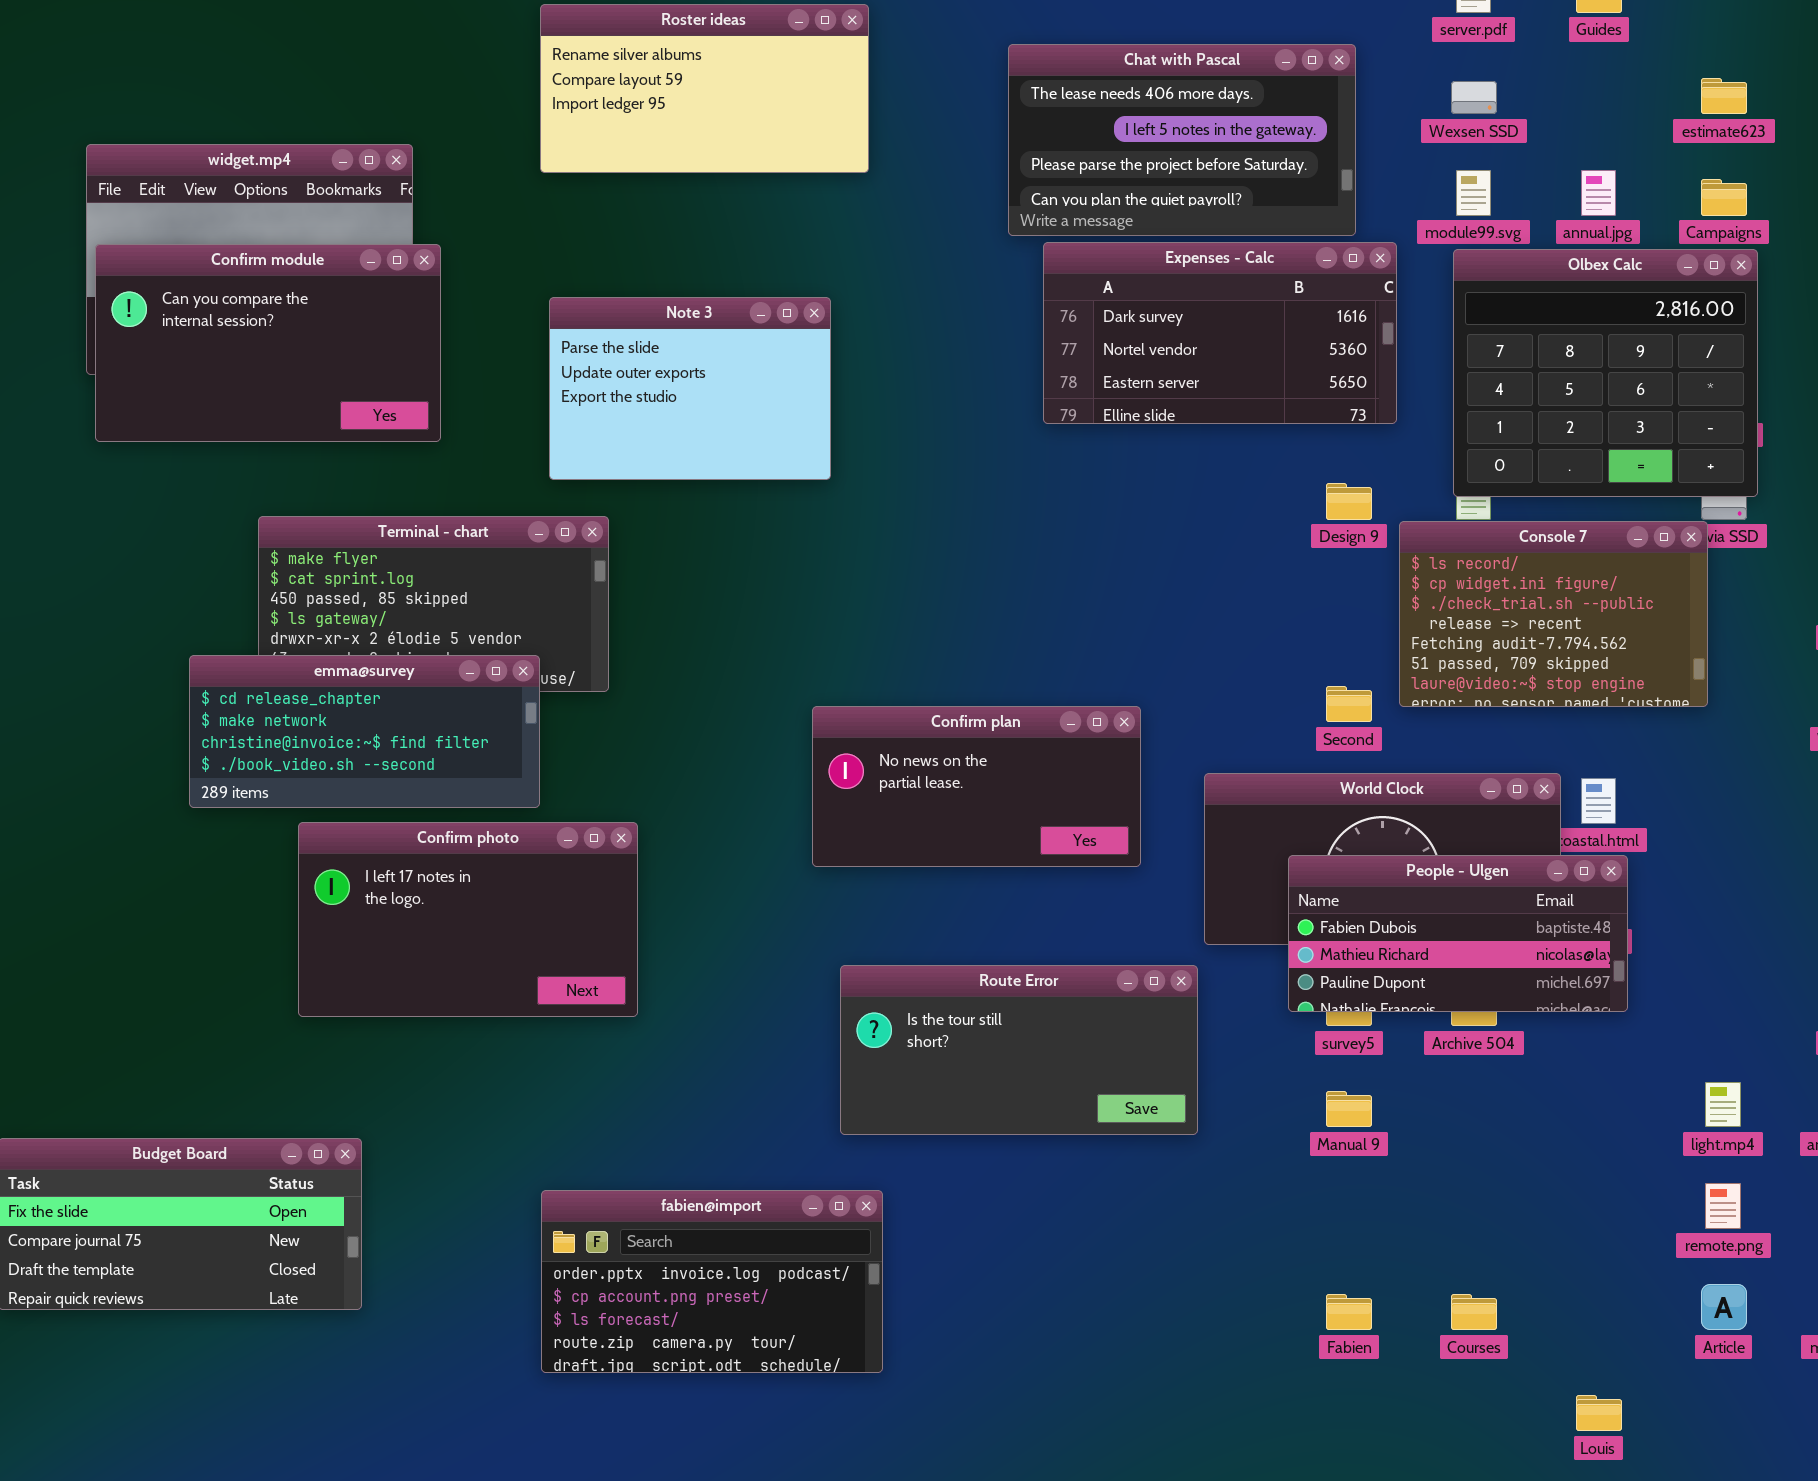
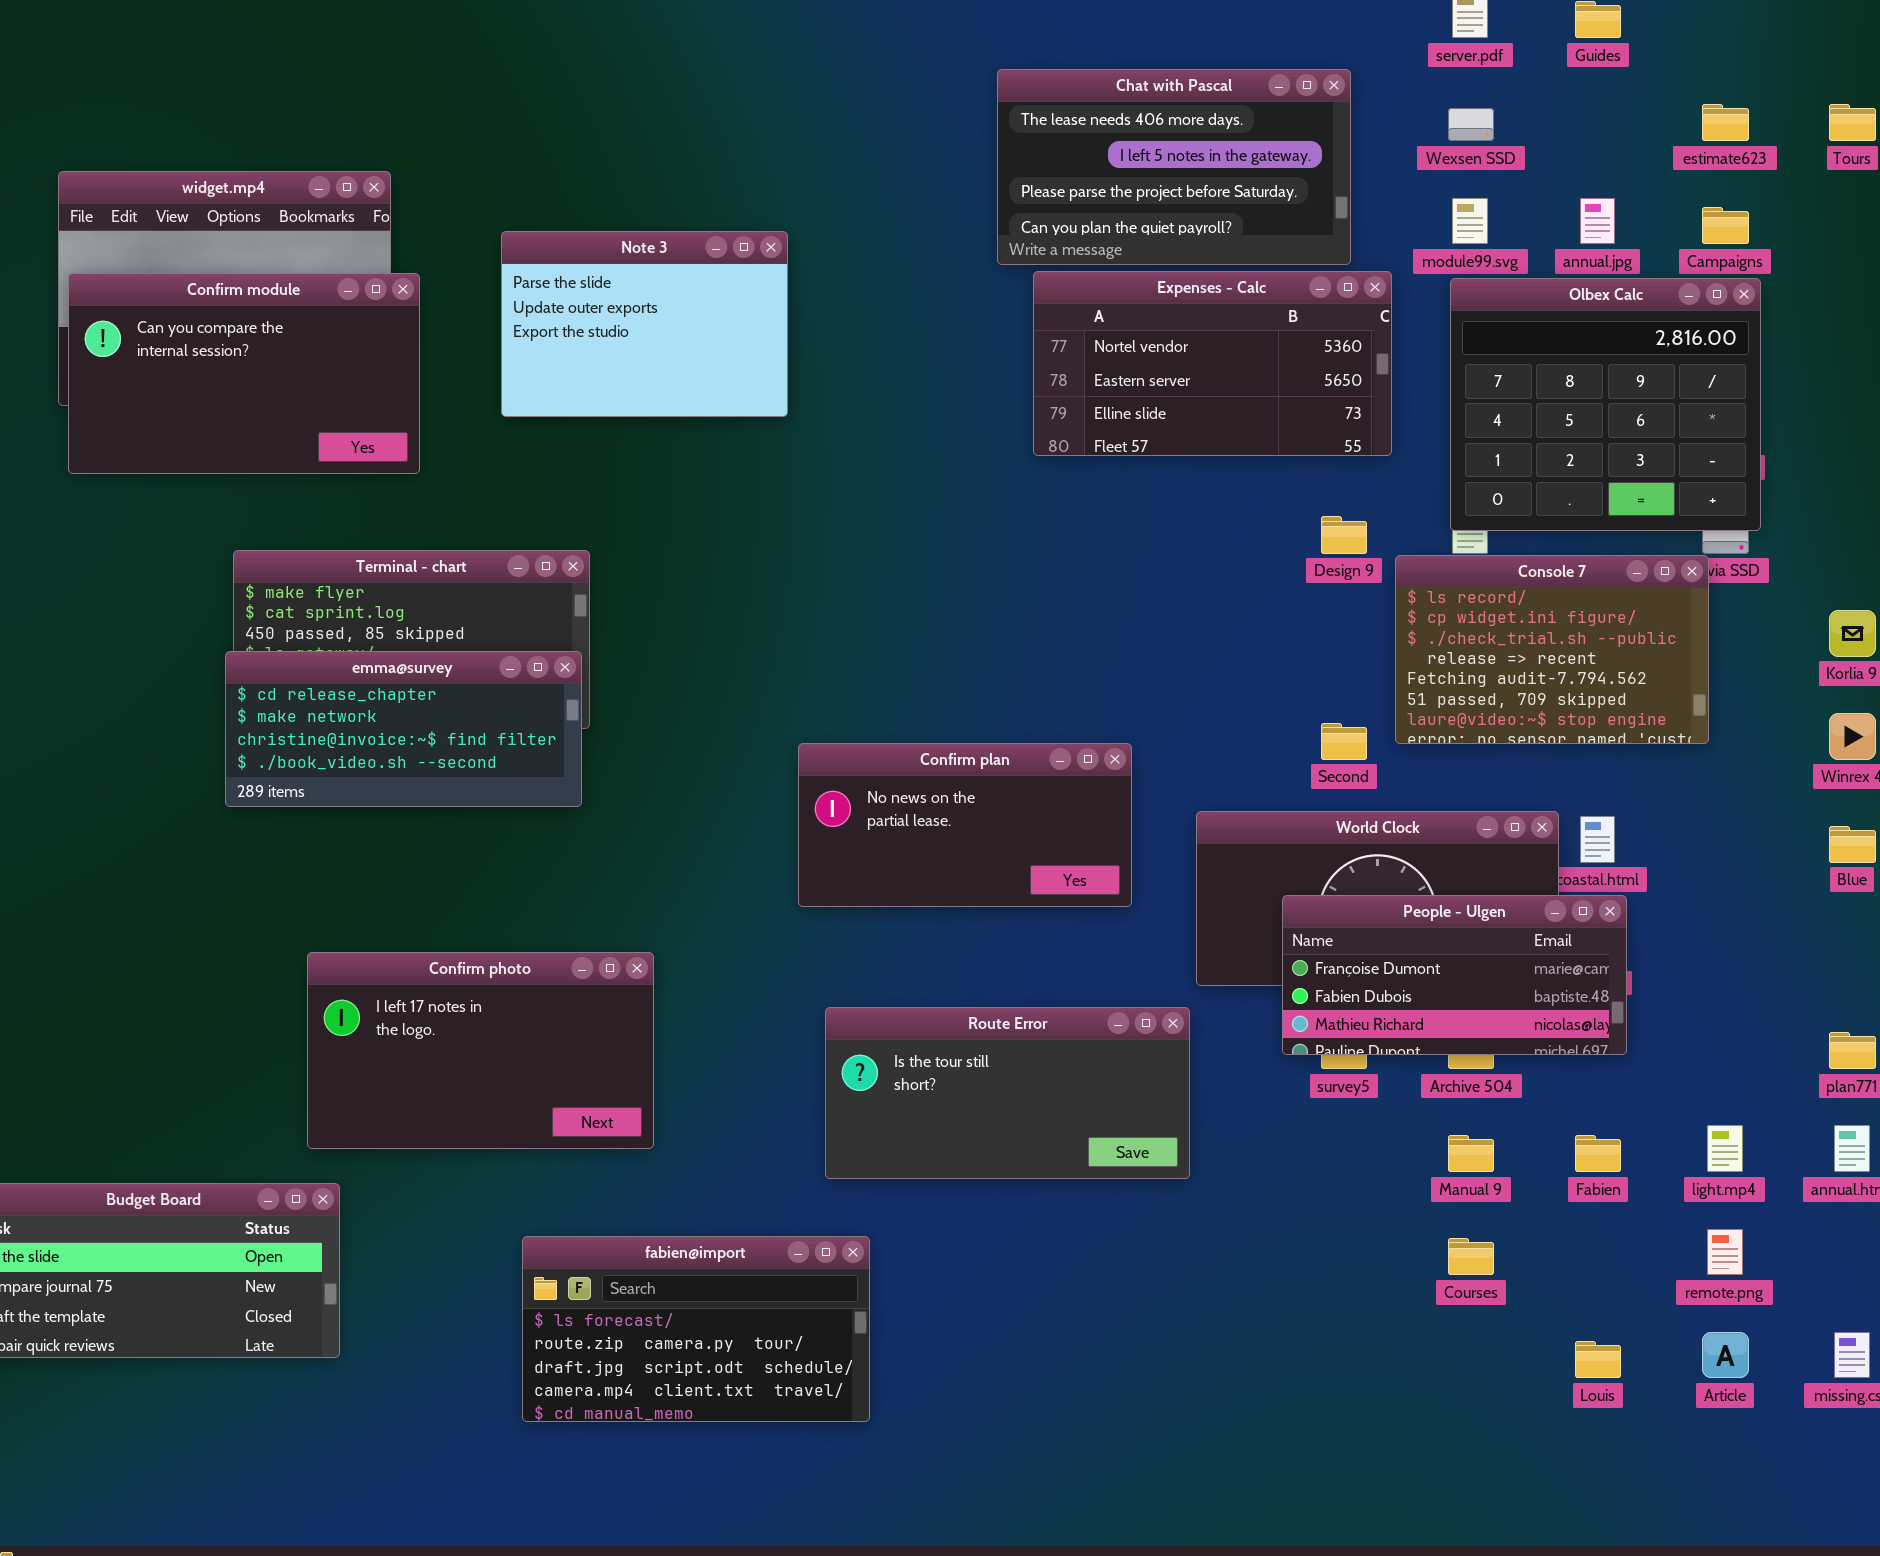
Roster ideas: [540,4,869,173] -> none, closed
Expenses - Calc: [1043,242,1397,424] -> [1033,271,1392,456], scrolled down 1 row
Note 3: [549,297,831,480] -> [501,231,788,417], moved
emma@survey: [189,655,540,808] -> [225,651,582,807], moved
Confirm photo: [298,822,638,1017] -> [307,952,654,1149], moved
People - Ulgen: [1288,855,1628,1012] -> [1282,895,1627,1055], scrolled up 1 row
Manual 9: [1326,1091,1372,1127] -> [1448,1135,1494,1172], moved
fabien@import: [541,1190,883,1373] -> [522,1236,870,1422], scrolled down 2 rows
Fabien: [1326,1294,1372,1330] -> [1575,1135,1621,1172], moved
Courses: [1451,1294,1497,1330] -> [1448,1238,1494,1275], moved
Louis: [1576,1395,1622,1431] -> [1575,1341,1621,1378], moved

